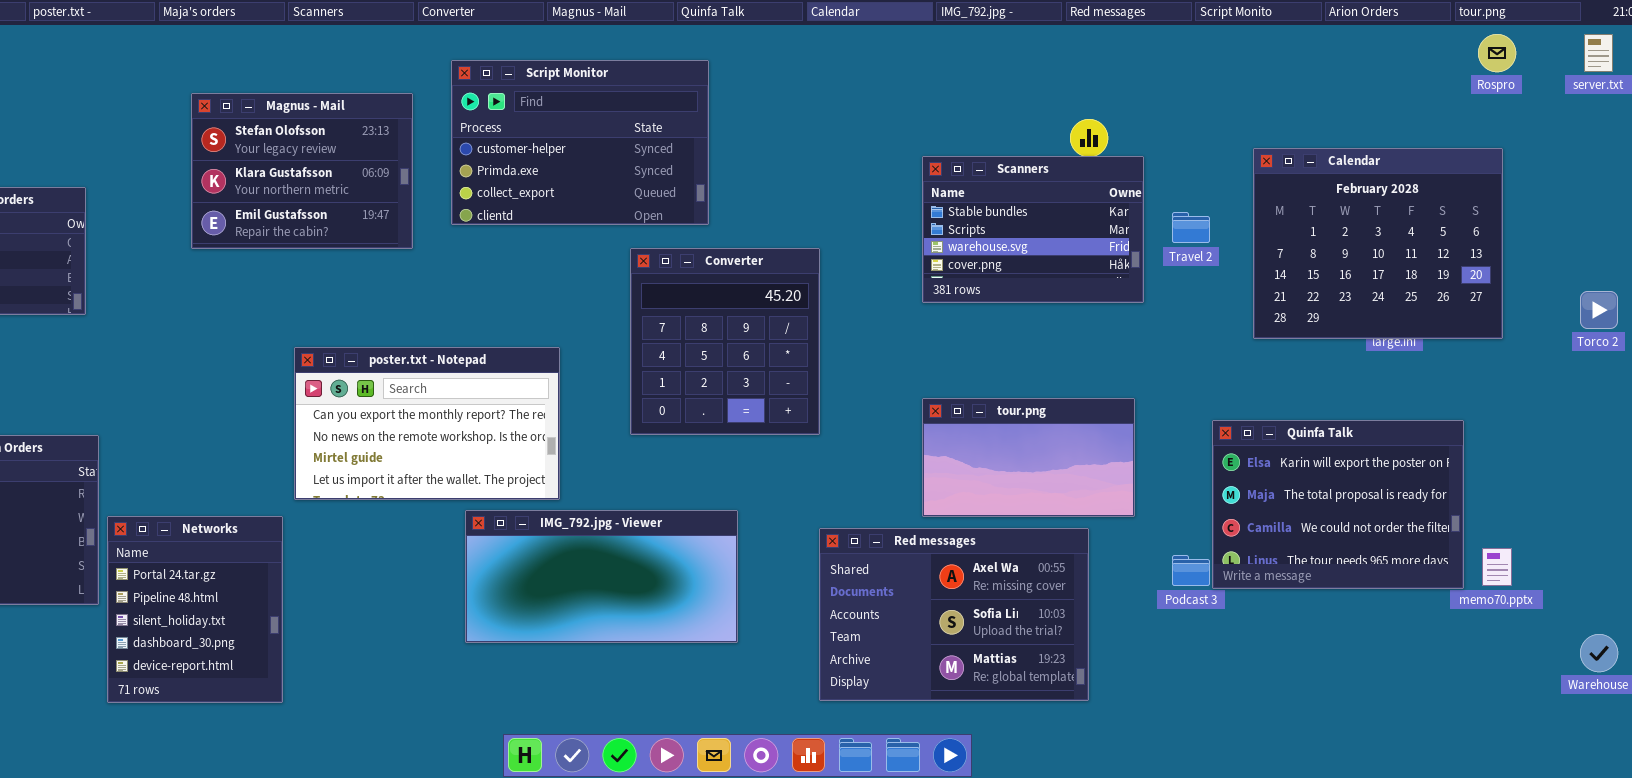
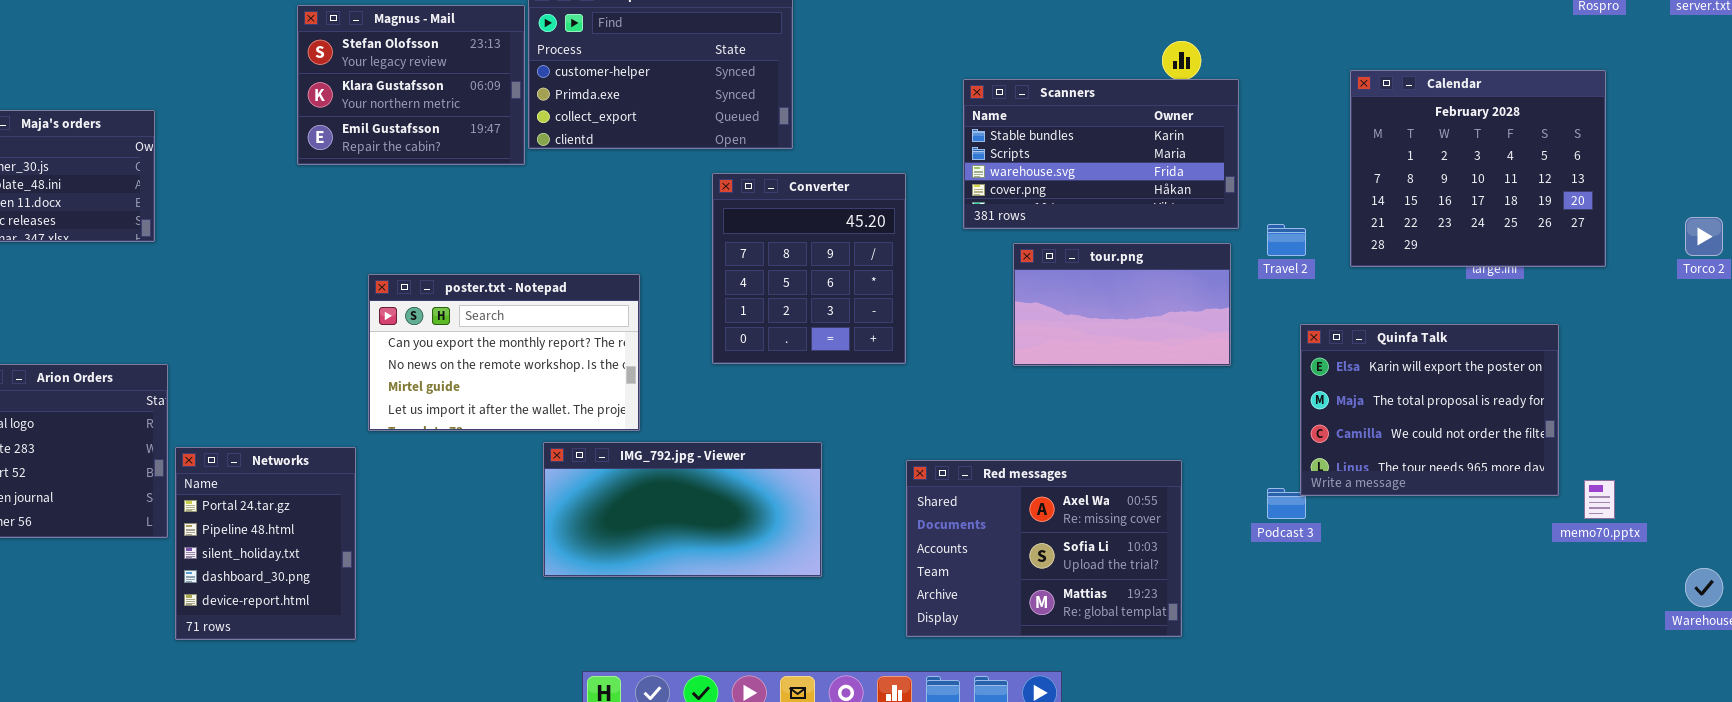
Magnus - Mail: [191,93,413,249] -> [297,5,525,165], moved
Scanners: [922,156,1144,303] -> [963,79,1239,229], resized
Travel 2: [1172,212,1210,243] -> [1267,224,1306,256], moved
tour.png: [922,398,1135,517] -> [1013,243,1231,366], moved
Quinfa Talk: [1212,420,1464,589] -> [1300,324,1559,496], moved

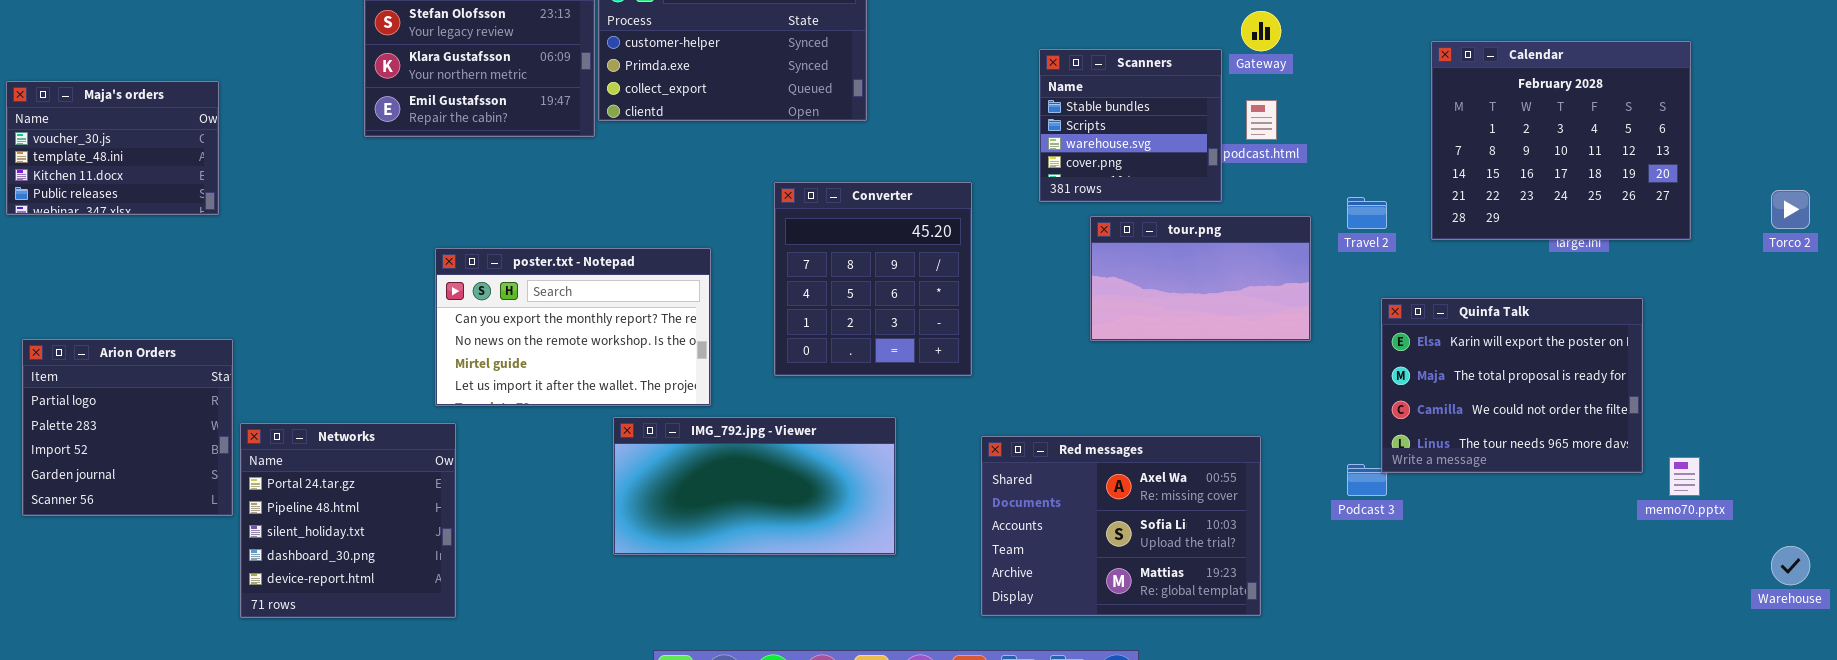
Scanners: [963,79,1239,229] -> [1039,49,1222,202], resized
Converter: [712,173,906,364] -> [774,182,972,376], moved
Networks: [175,447,356,640] -> [240,423,456,618], resized

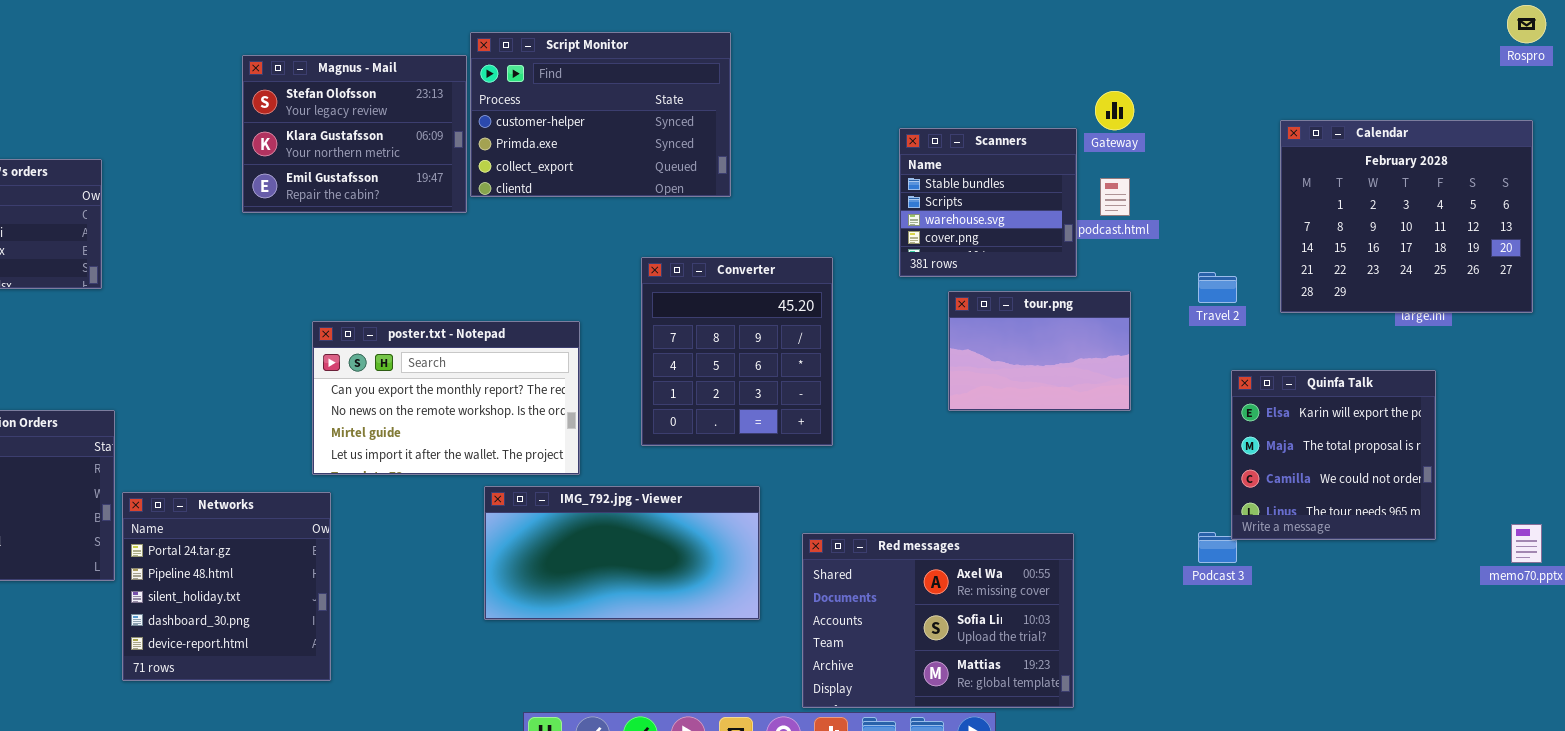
tour.png: [1090,216,1311,341] -> [948,291,1131,411], resized
Quinfa Talk: [1381,298,1643,473] -> [1231,370,1436,540], resized
Red messages: [981,436,1261,616] -> [802,533,1074,708], moved

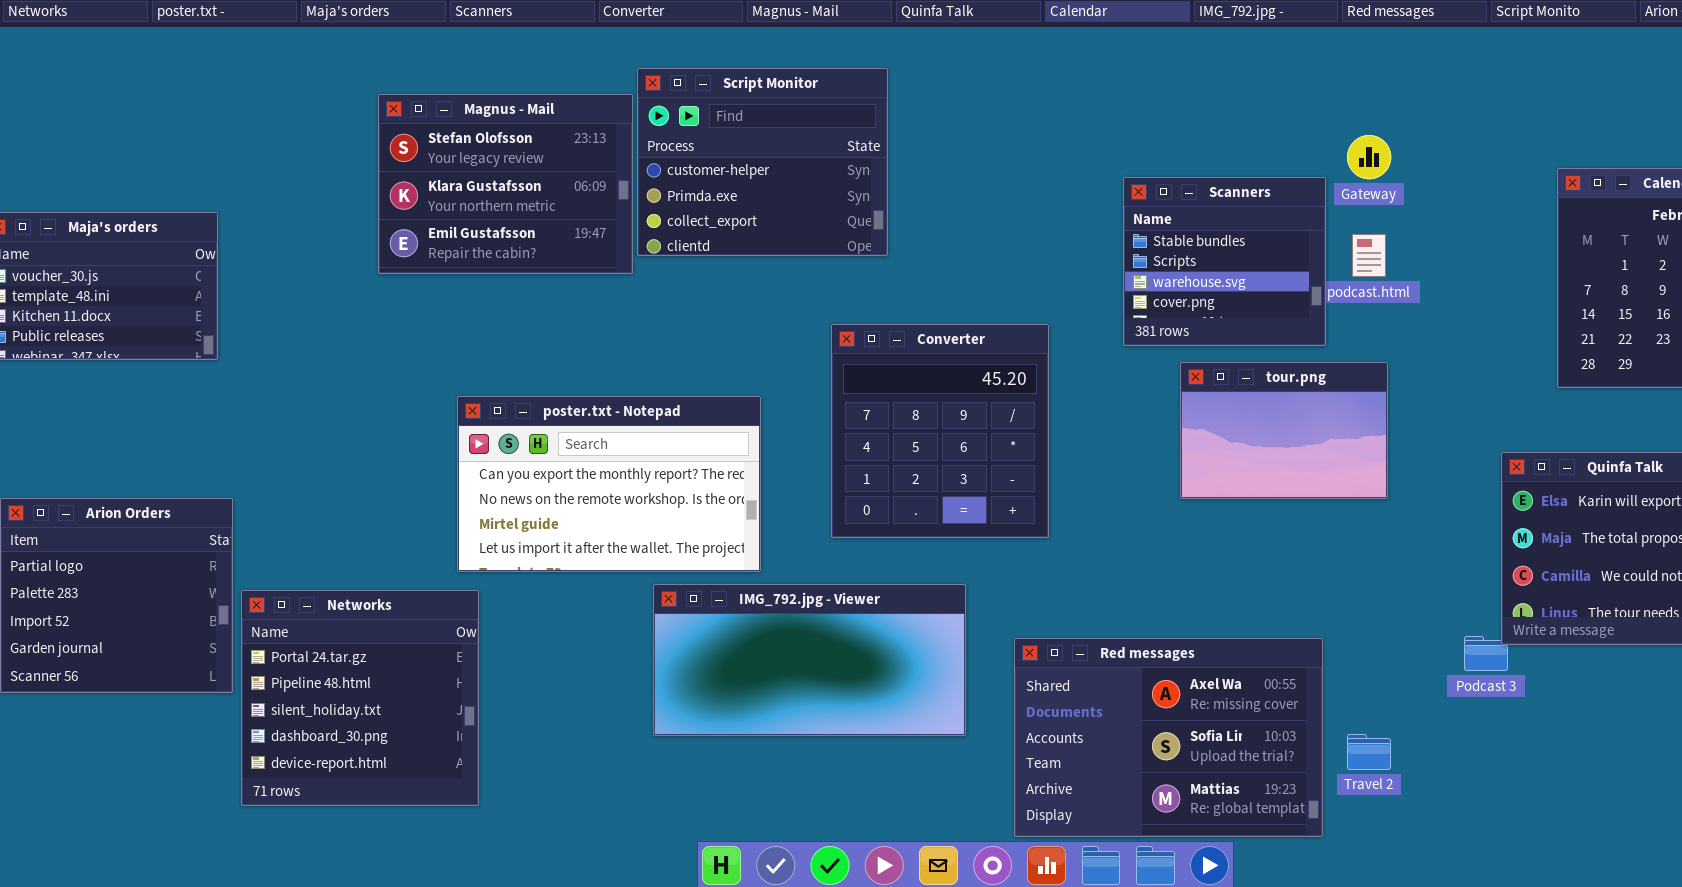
Script Monitor: [470,32,731,197] -> [637,68,888,256], resized
Travel 2: [1198,272,1237,303] -> [1347,734,1391,770], moved

